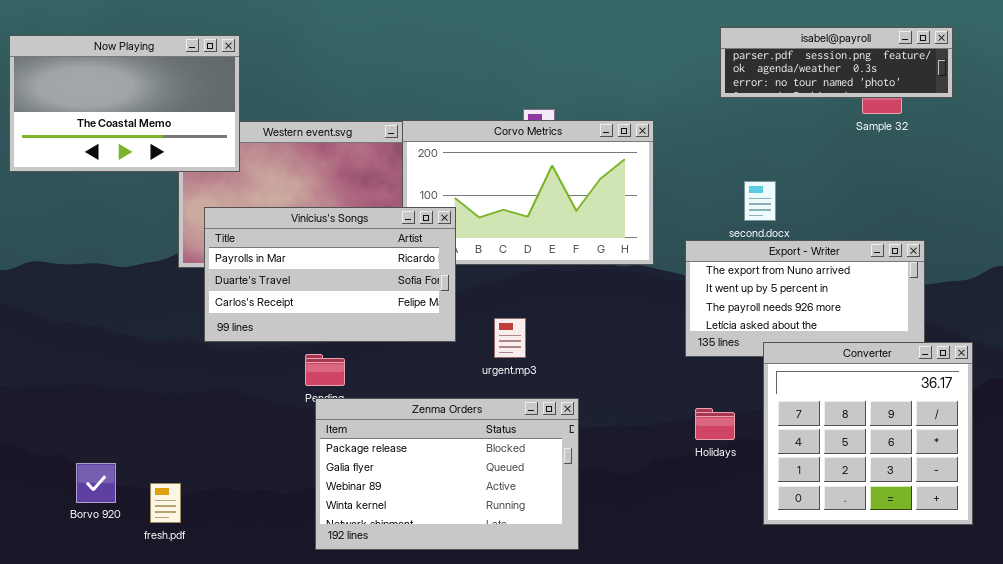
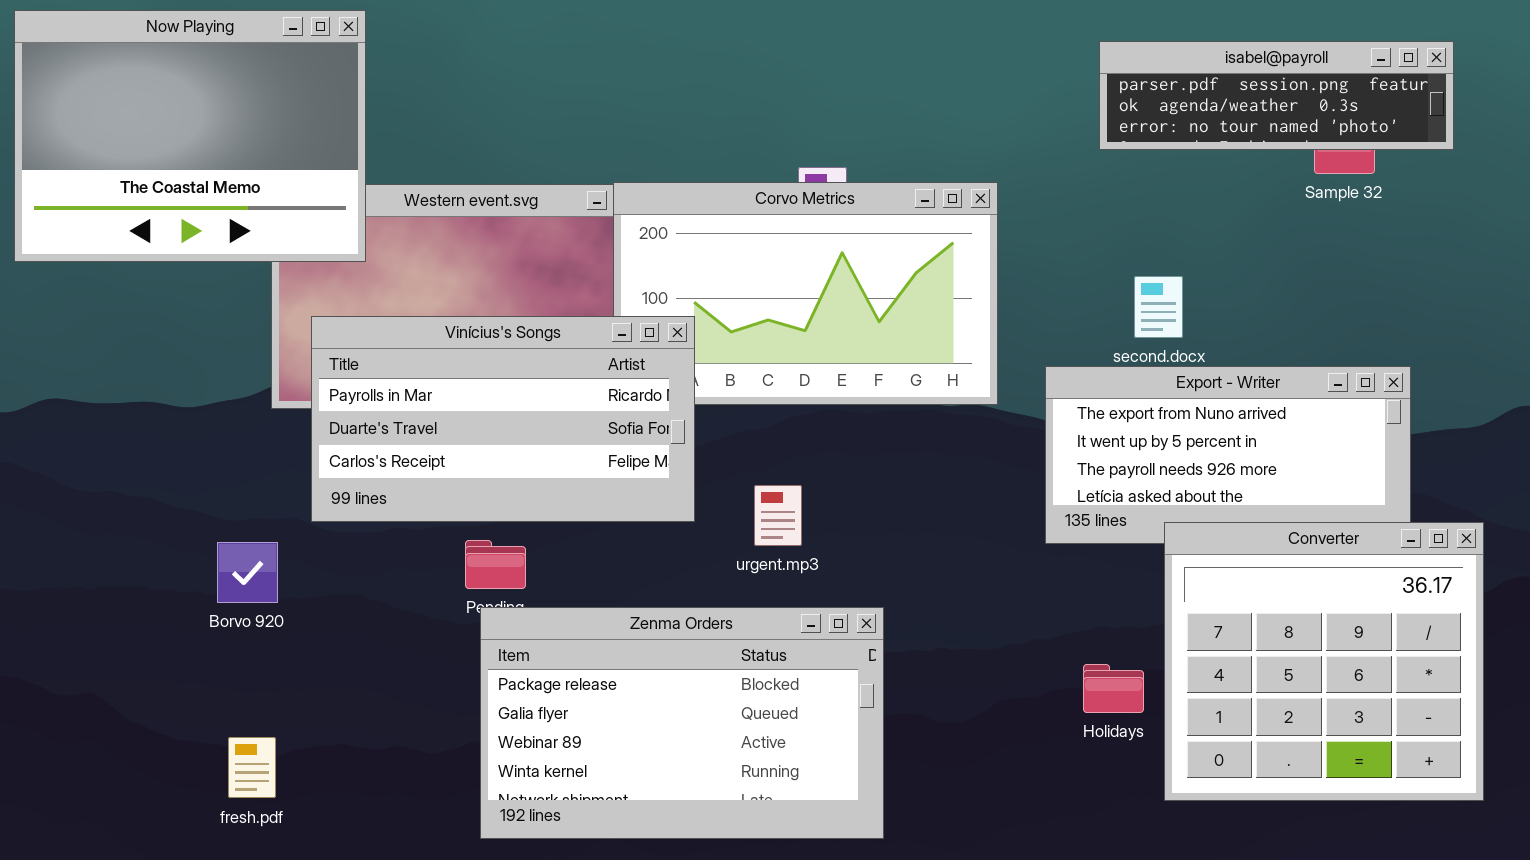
Now Playing: [9,35,240,172] -> [14,10,366,262], resized
Holidays: [695,408,735,440] -> [1083,664,1144,713], moved
Borvo 920: [76,463,116,503] -> [217,542,278,603], moved

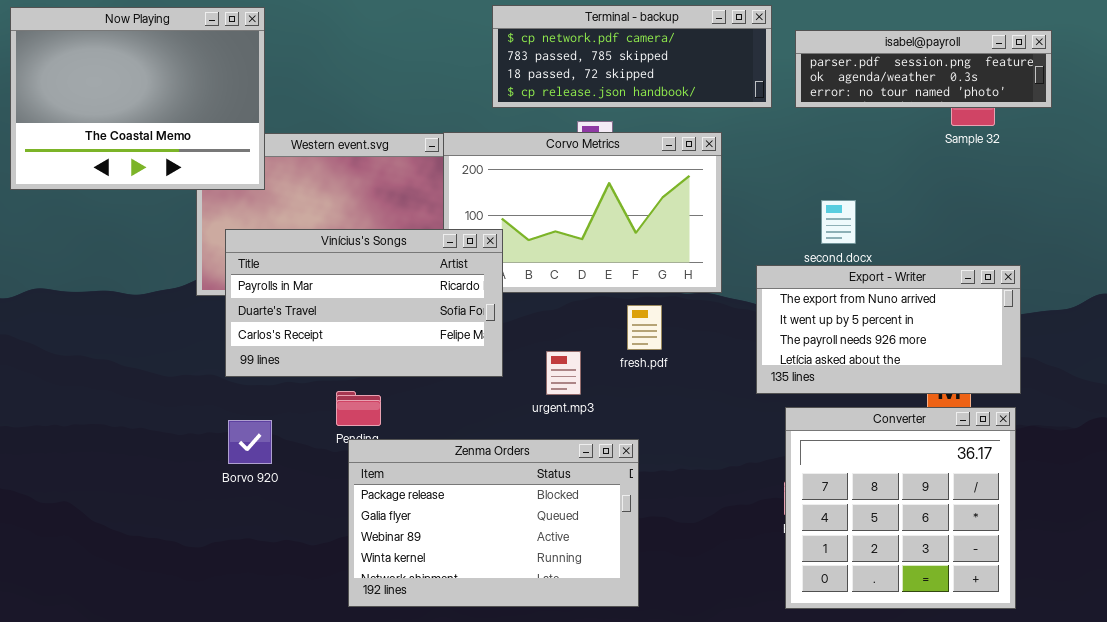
Terminal - backup: none -> [492,5,772,108], opened
Converter: [1164,522,1484,801] -> [785,407,1016,609], moved
Borvo 920: [217,542,278,603] -> [228,420,272,464], moved
fresh.pdf: [228,737,276,798] -> [627,305,662,350], moved

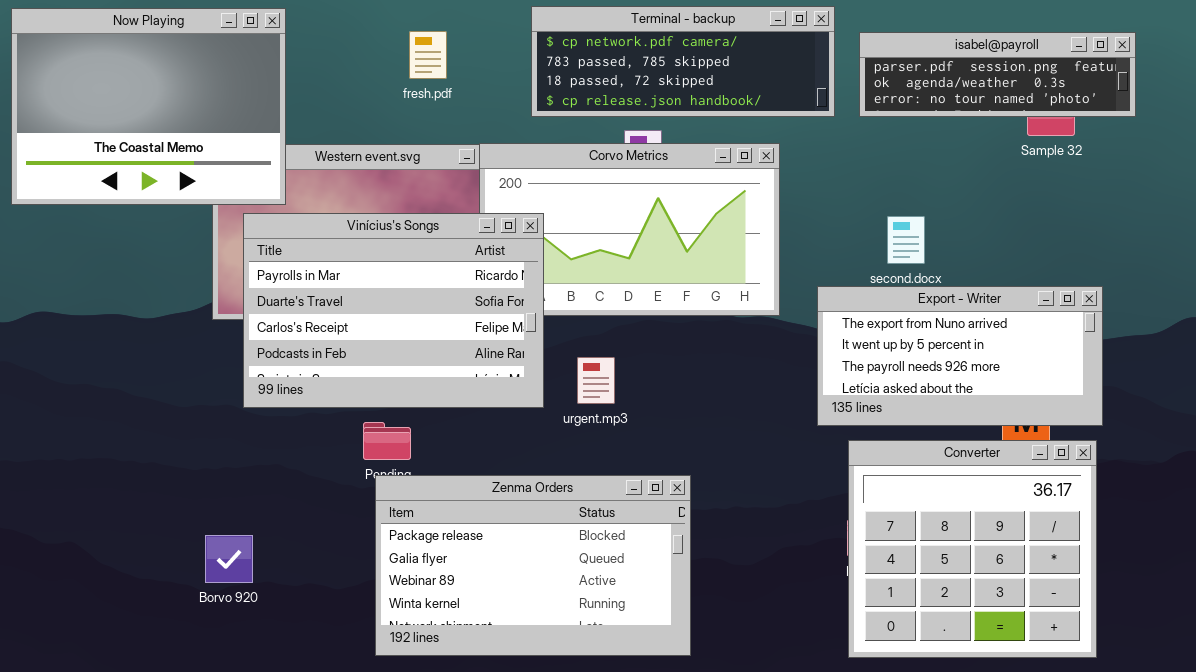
Vinícius's Songs: [225,229,503,377] -> [243,213,544,408], resized
fresh.pdf: [627,305,662,350] -> [409,31,447,79], moved
urgent.mp3: [546,351,581,395] -> [577,357,615,404], moved
Borvo 920: [228,420,272,464] -> [205,535,253,583], moved

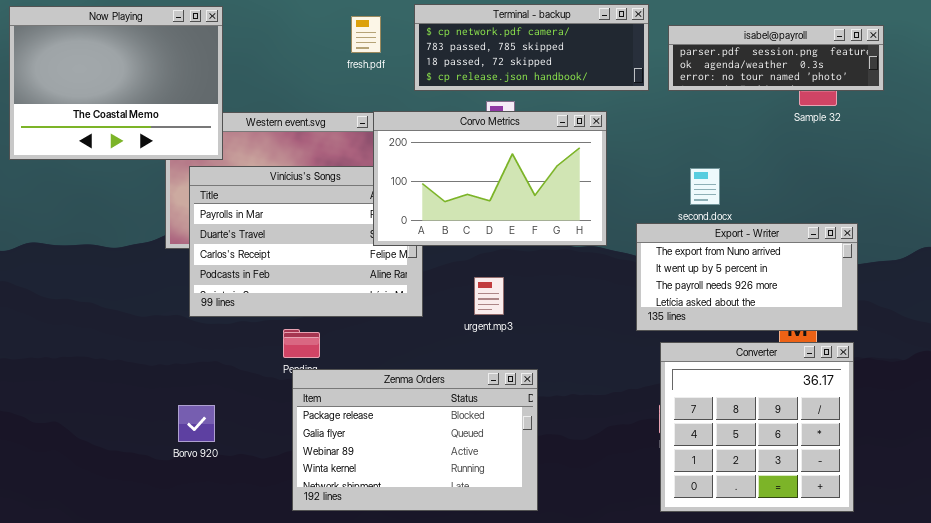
fresh.pdf: [409,31,447,79] -> [351,16,381,53], moved
Corvo Metrics: [479,143,780,316] -> [373,111,607,246], raised
urgent.mp3: [577,357,615,404] -> [474,277,504,315], moved
Borvo 920: [205,535,253,583] -> [178,405,215,442], moved

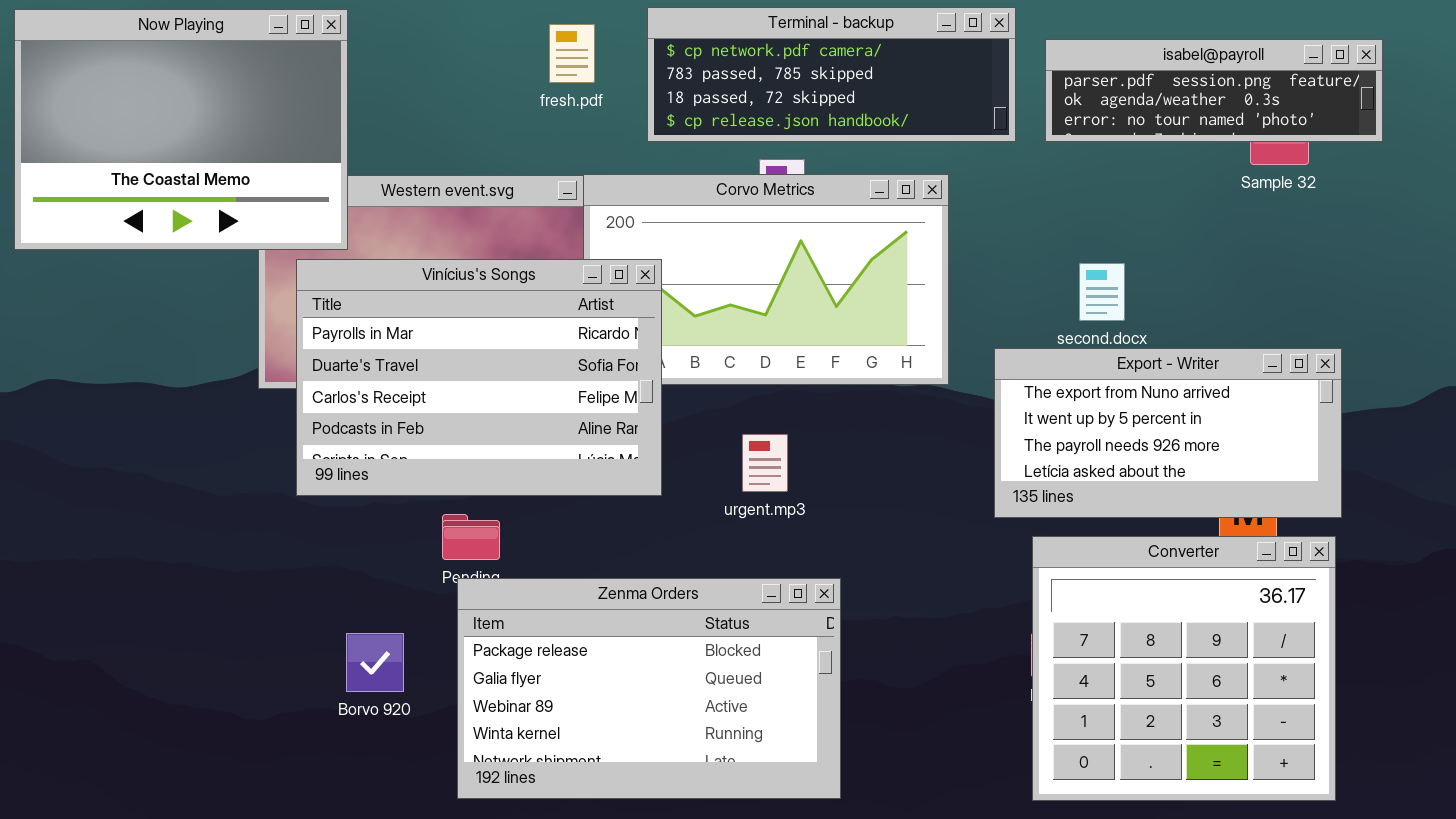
Vinícius's Songs: [189,166,423,317] -> [296,259,662,496], raised
Borvo 920: [178,405,215,442] -> [346,633,404,692], moved

